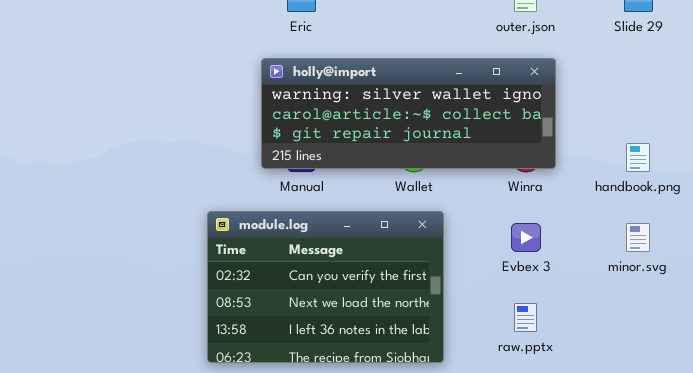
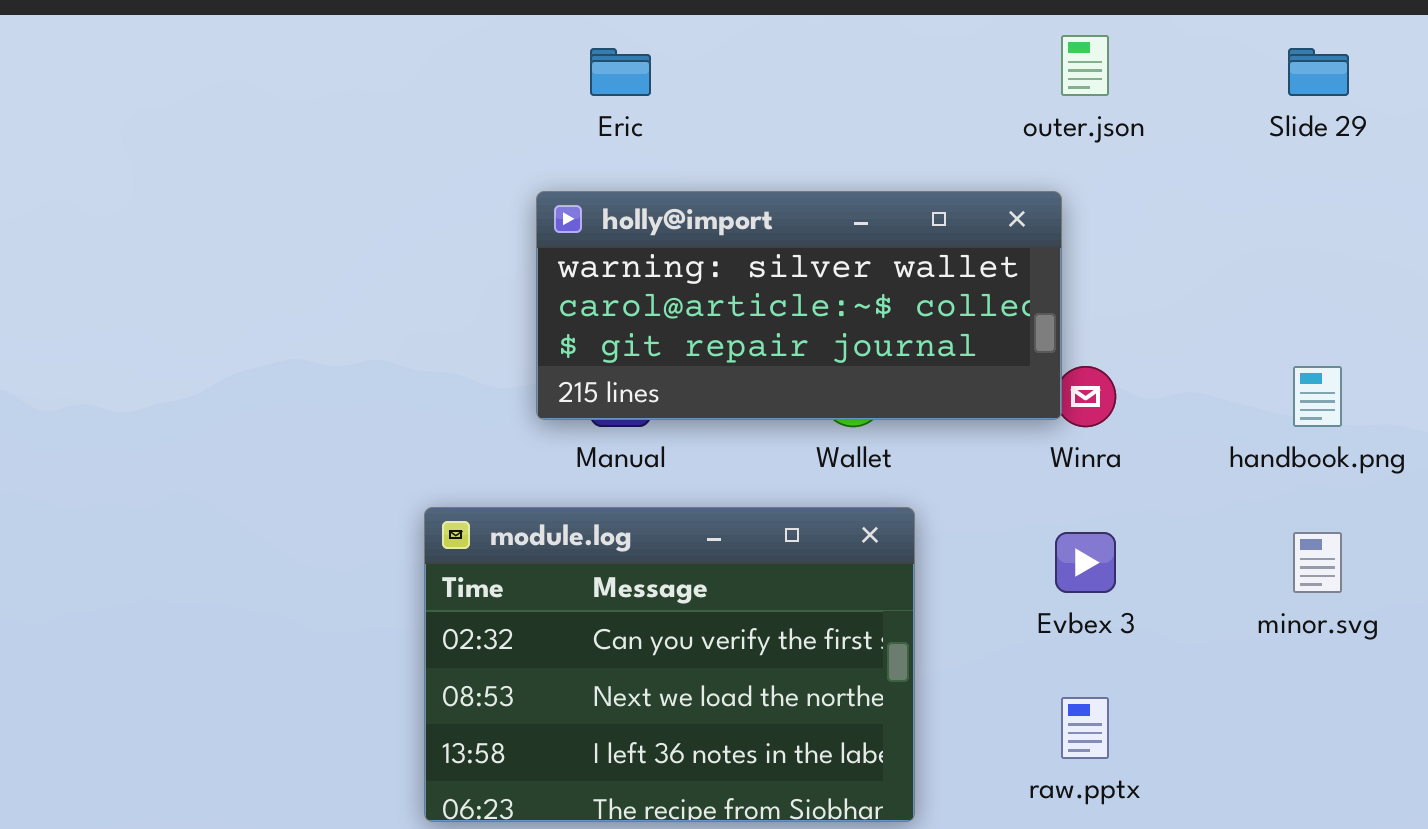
holly@import: [261,58,556,169] -> [536,191,1062,420], resized

